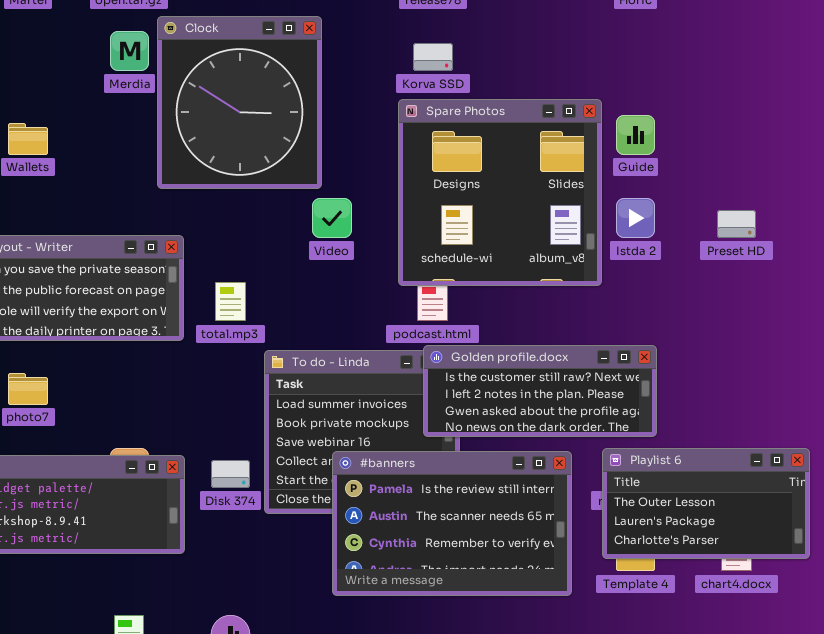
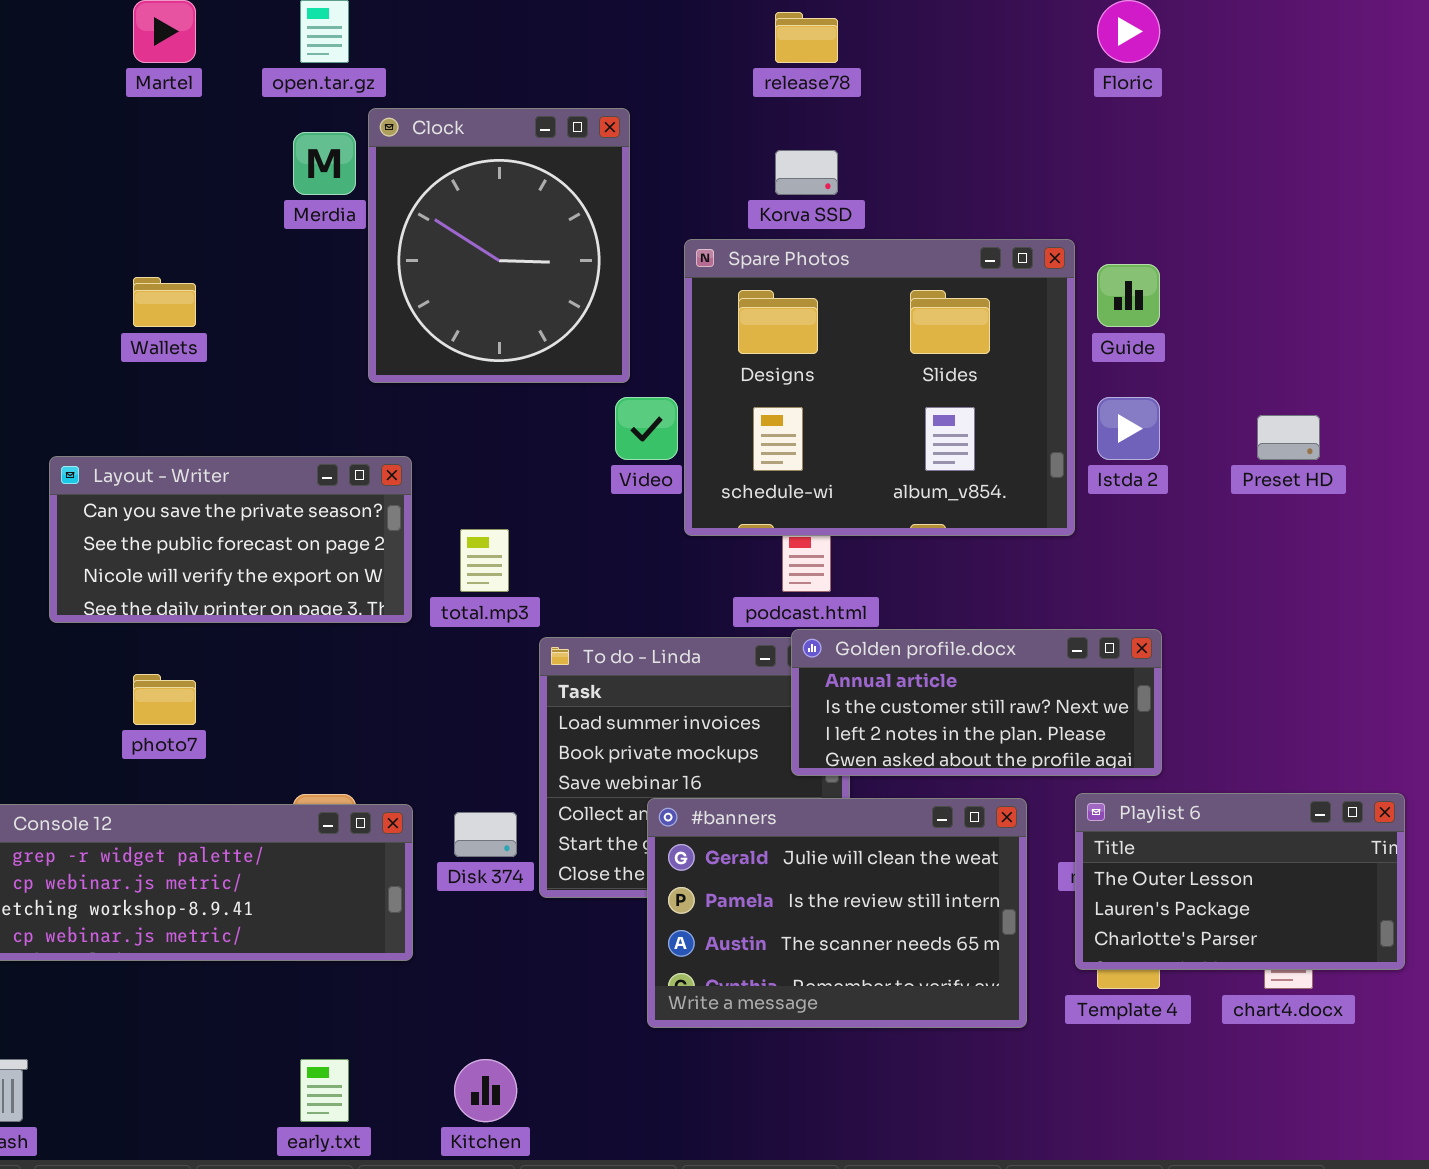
Spare Photos: [398,99,602,286] -> [684,239,1075,536], resized
Golden profile.docx: [423,345,657,437] -> [791,629,1162,776], scrolled up 1 row
#banners: [332,451,572,596] -> [647,798,1027,1028], scrolled up 1 row

